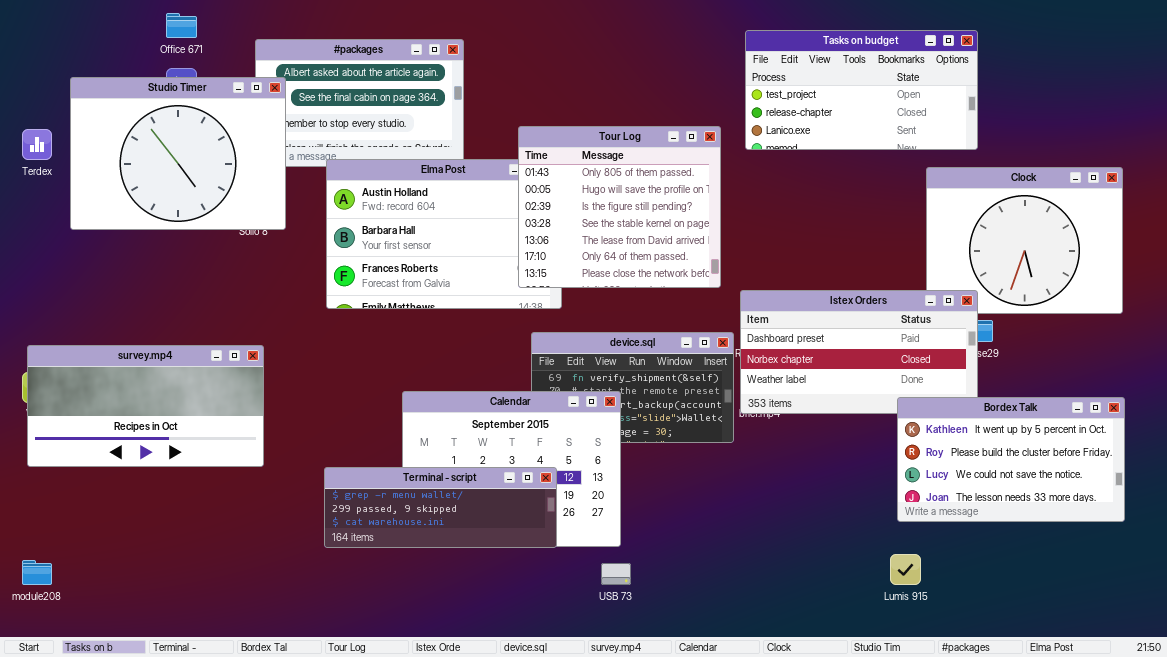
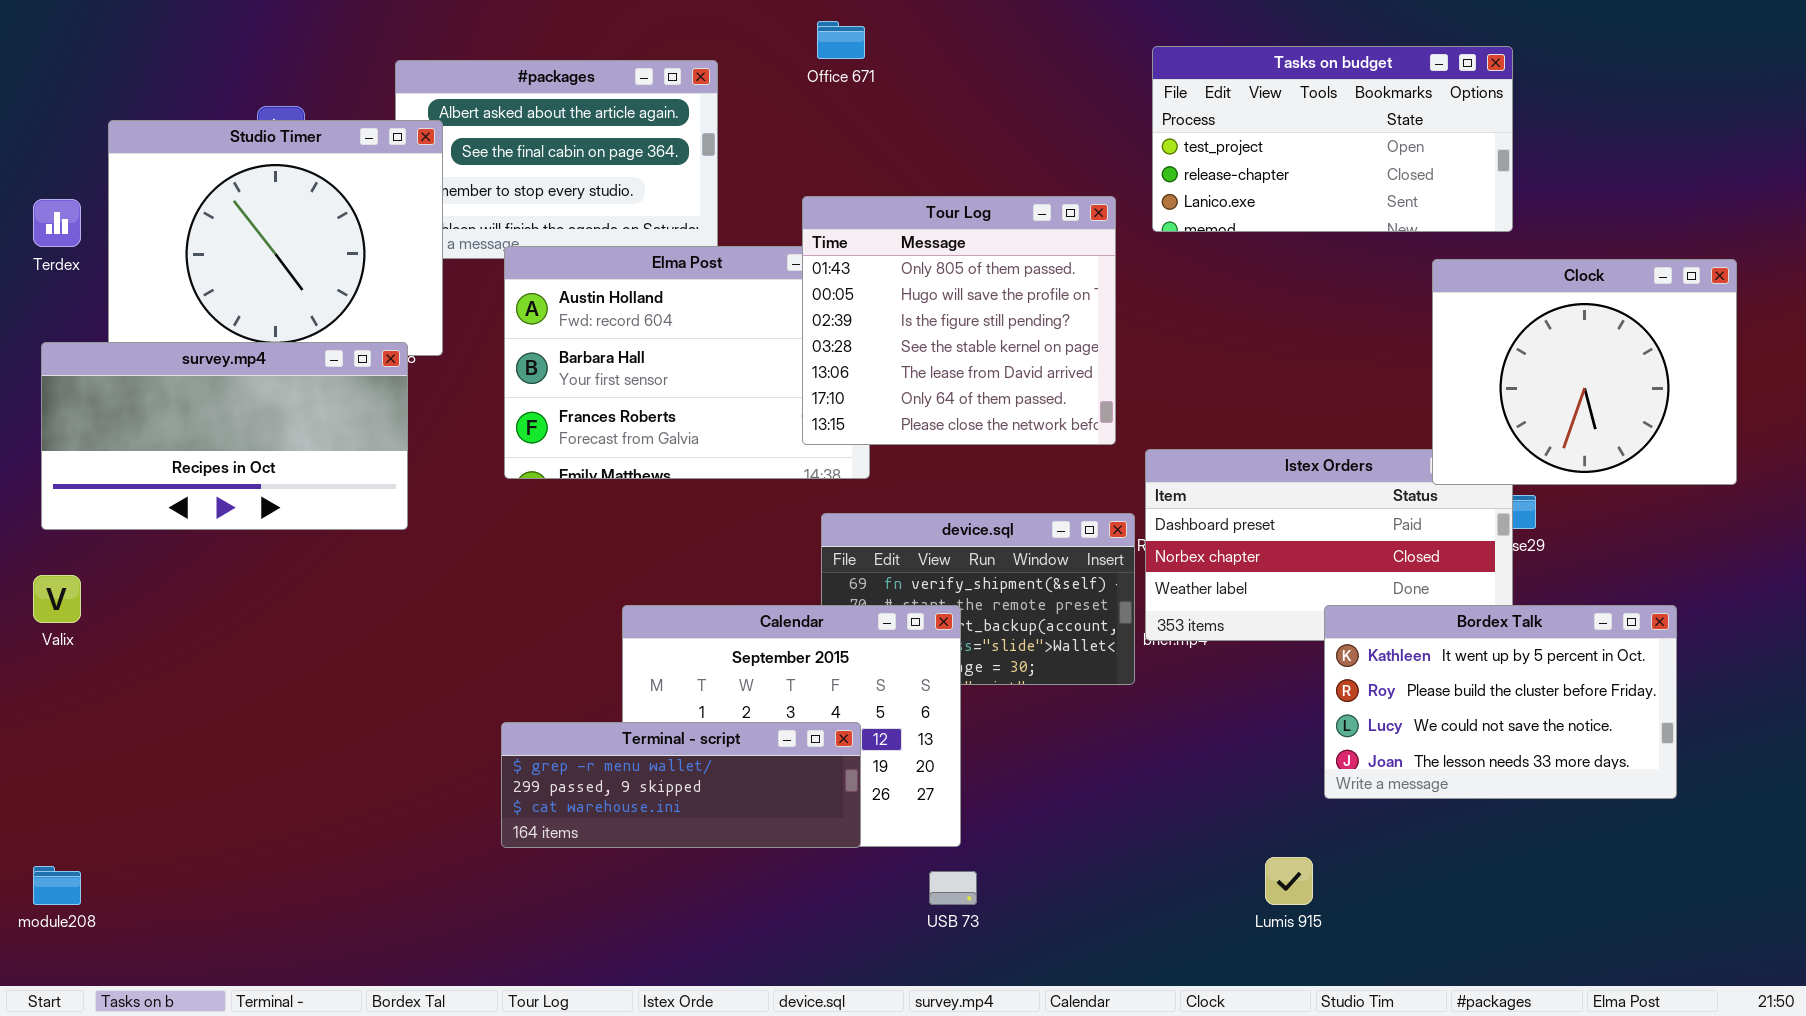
Office 671: [166,13,197,38] -> [817,21,865,59], moved
Clock: [926,167,1123,314] -> [1432,259,1737,485], raised
survey.mp4: [27,345,264,467] -> [41,342,408,530], moved
Bordex Talk: [897,397,1125,522] -> [1324,605,1677,799], moved
Lumis 915: [890,554,921,585] -> [1265,857,1313,905], moved

